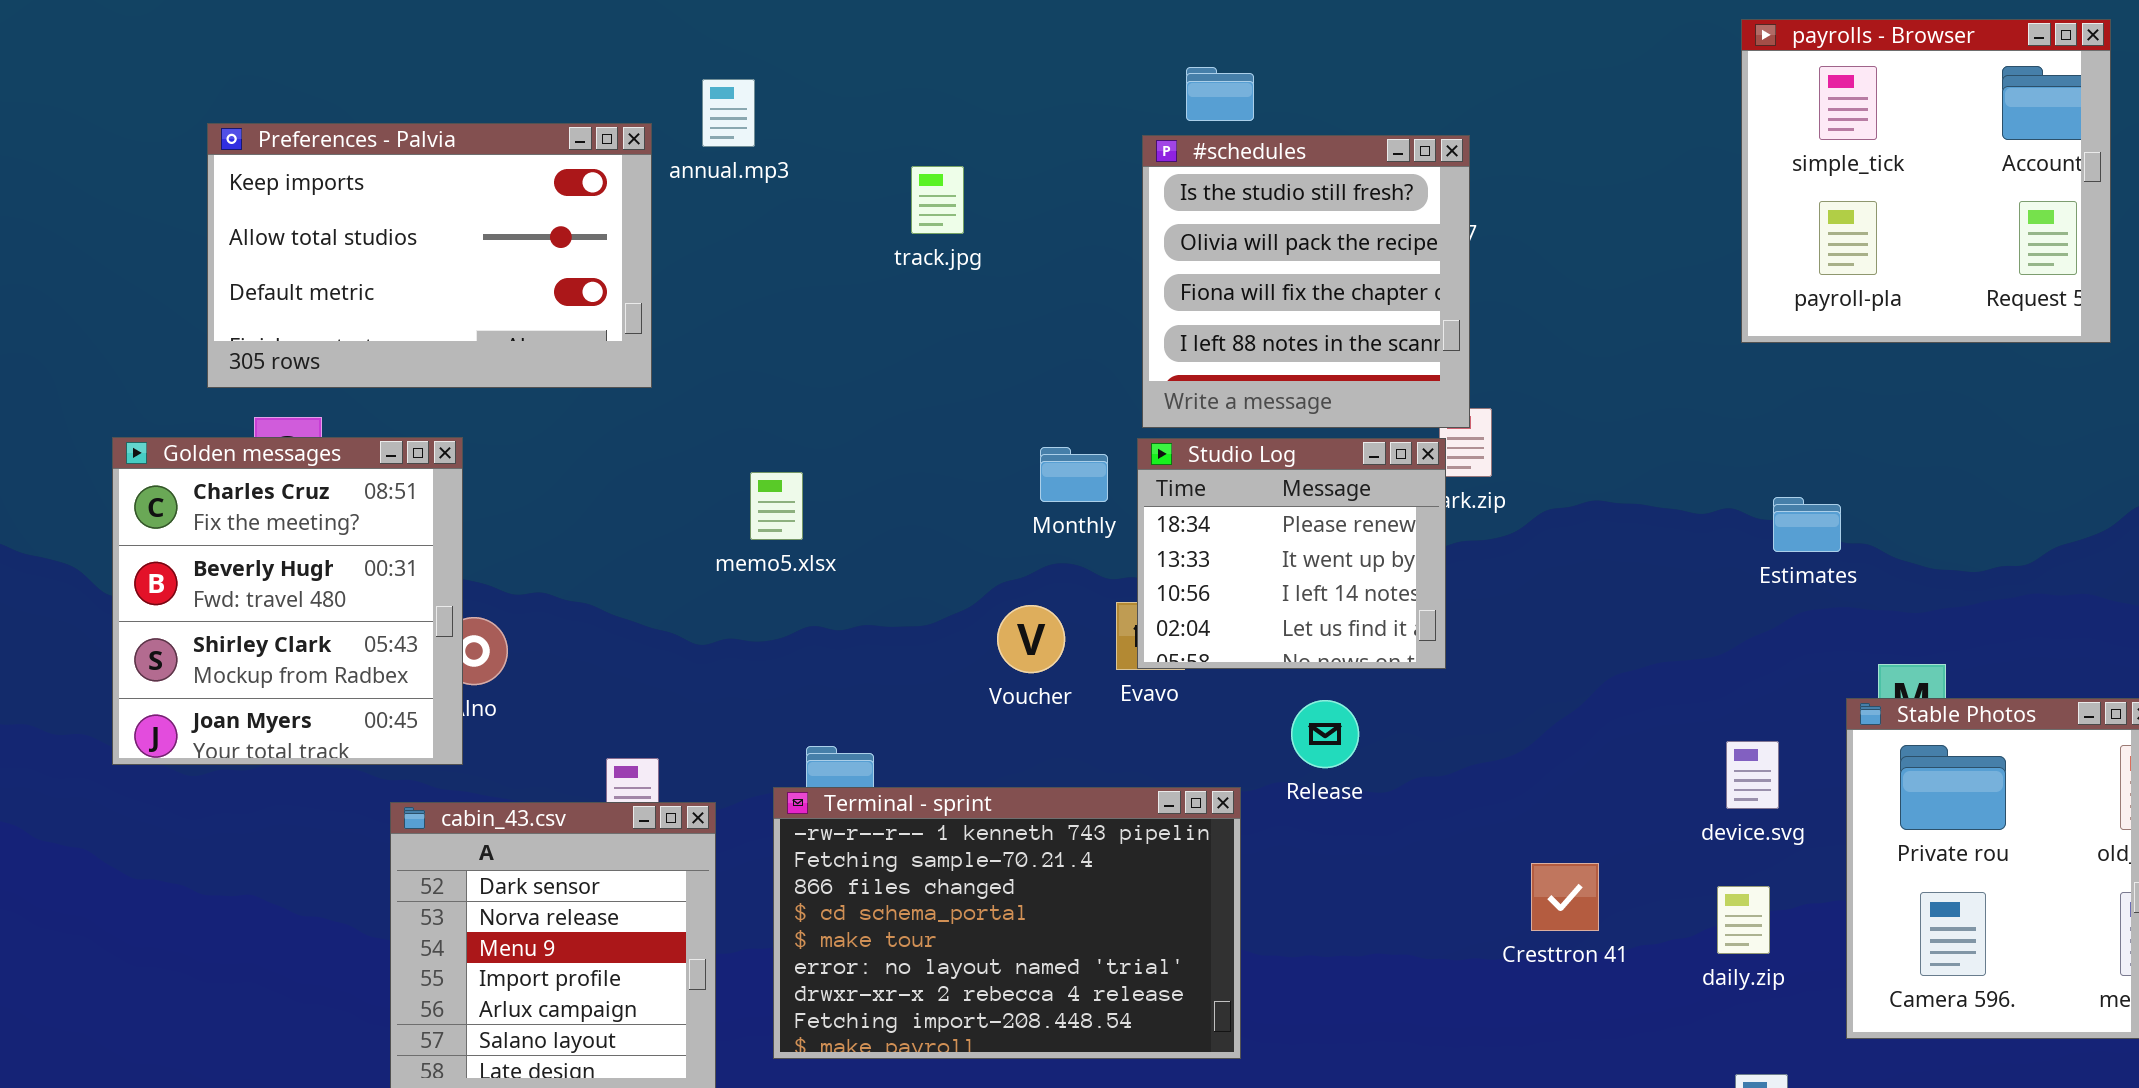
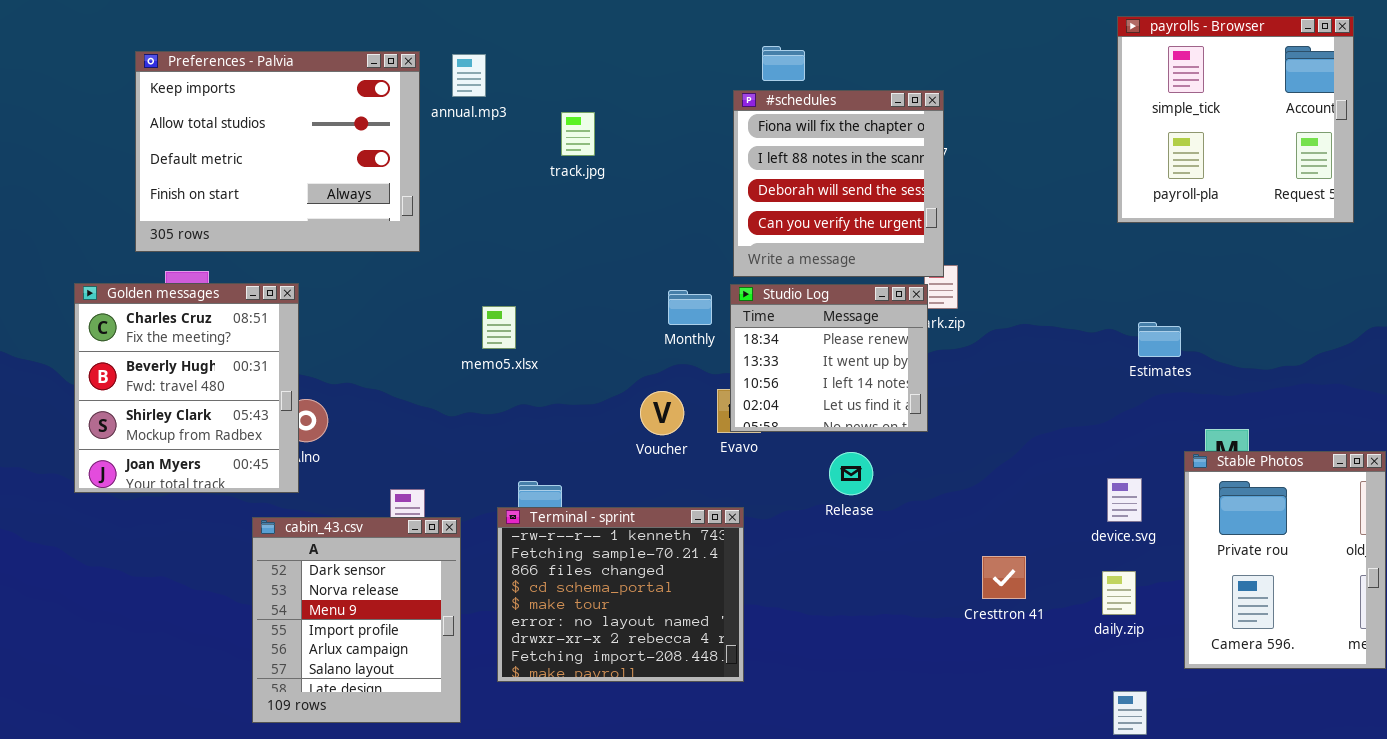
Preferences - Palvia: [207,123,652,388] -> [135,51,420,252], resized
#schedules: [1142,135,1470,428] -> [733,90,944,277], scrolled down 2 rows
track.jpg: [911,166,964,234] -> [561,112,595,156], moved
Terminal - sprint: [773,787,1241,1059] -> [497,507,744,682], resized

